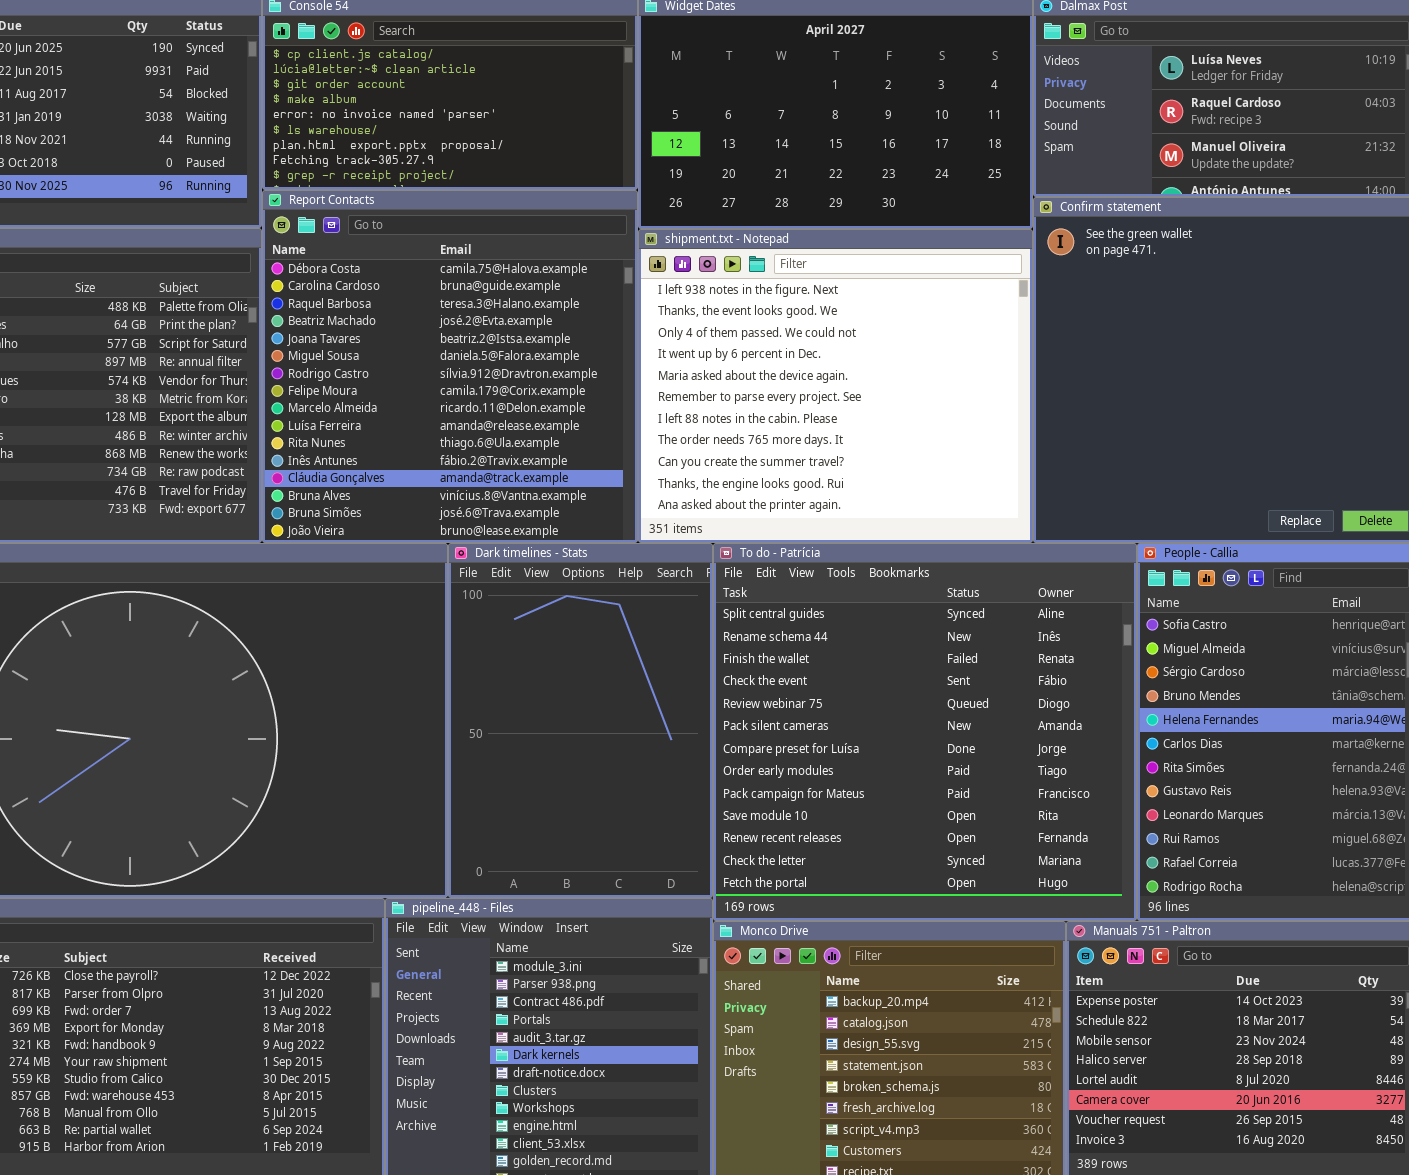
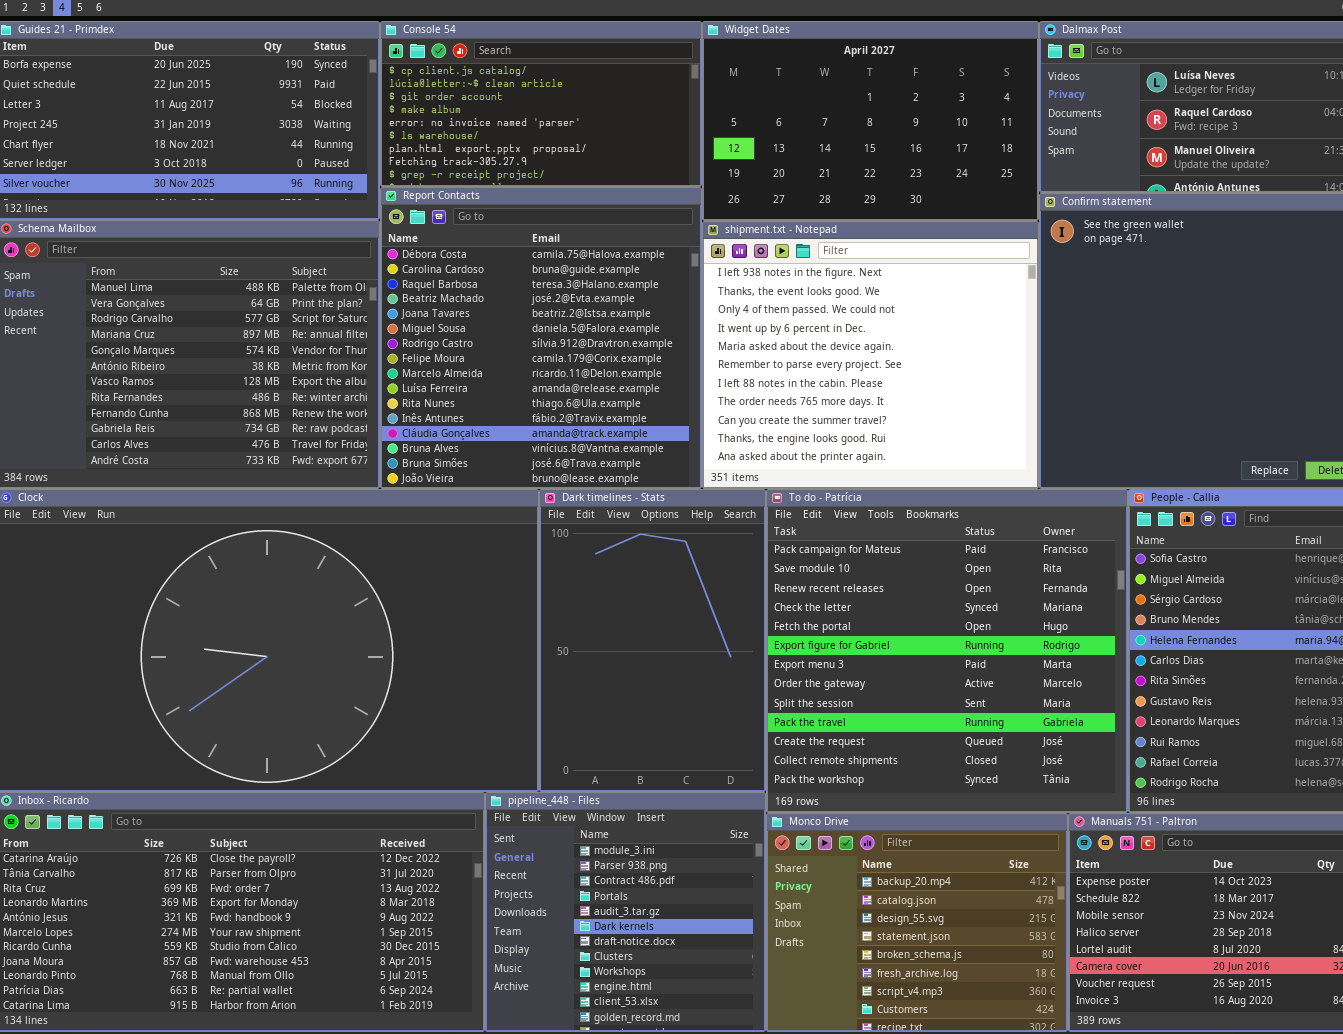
To do - Patrícia: [713,543,1137,921] -> [766,489,1128,813], scrolled down 8 rows

